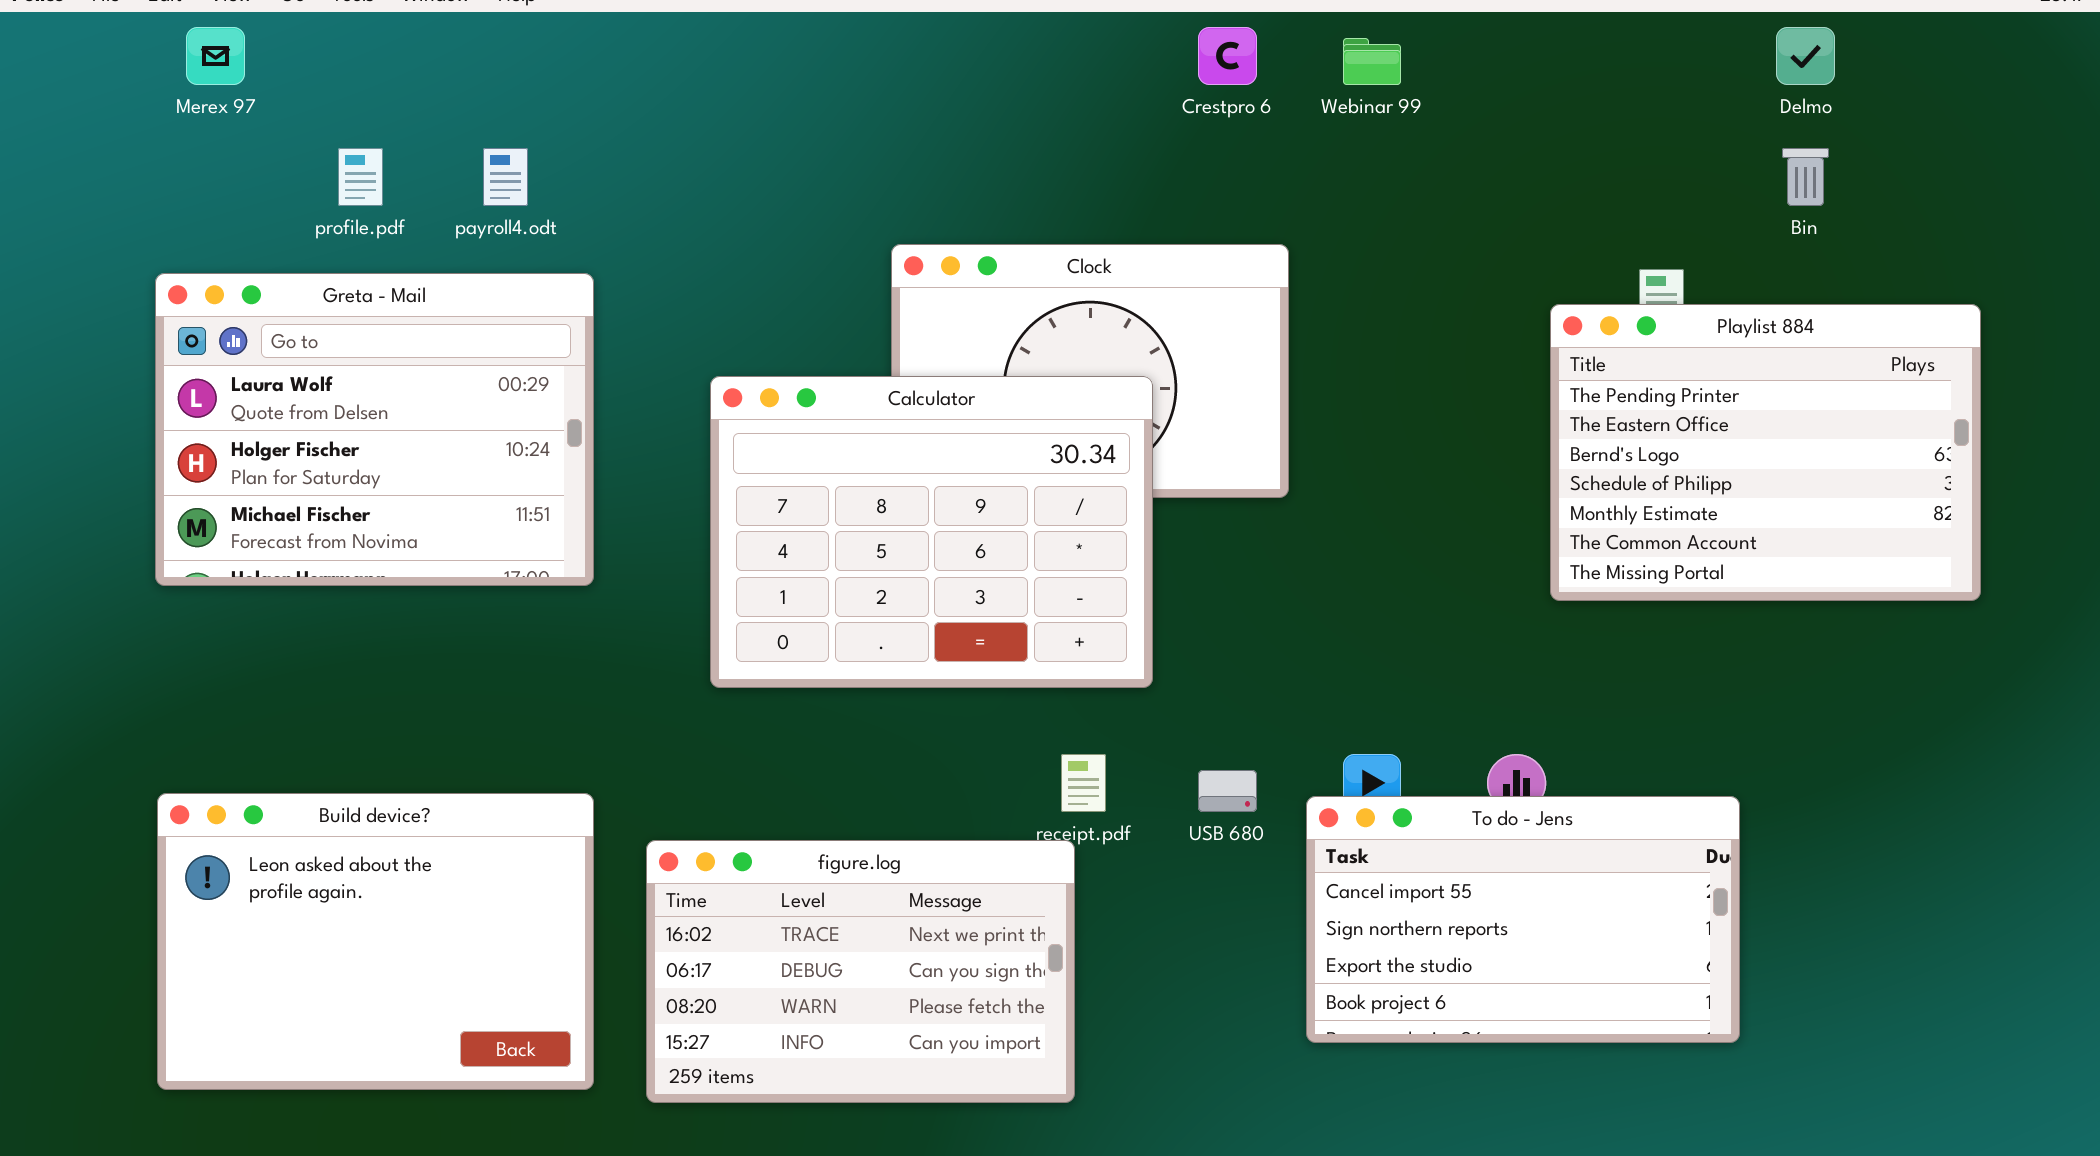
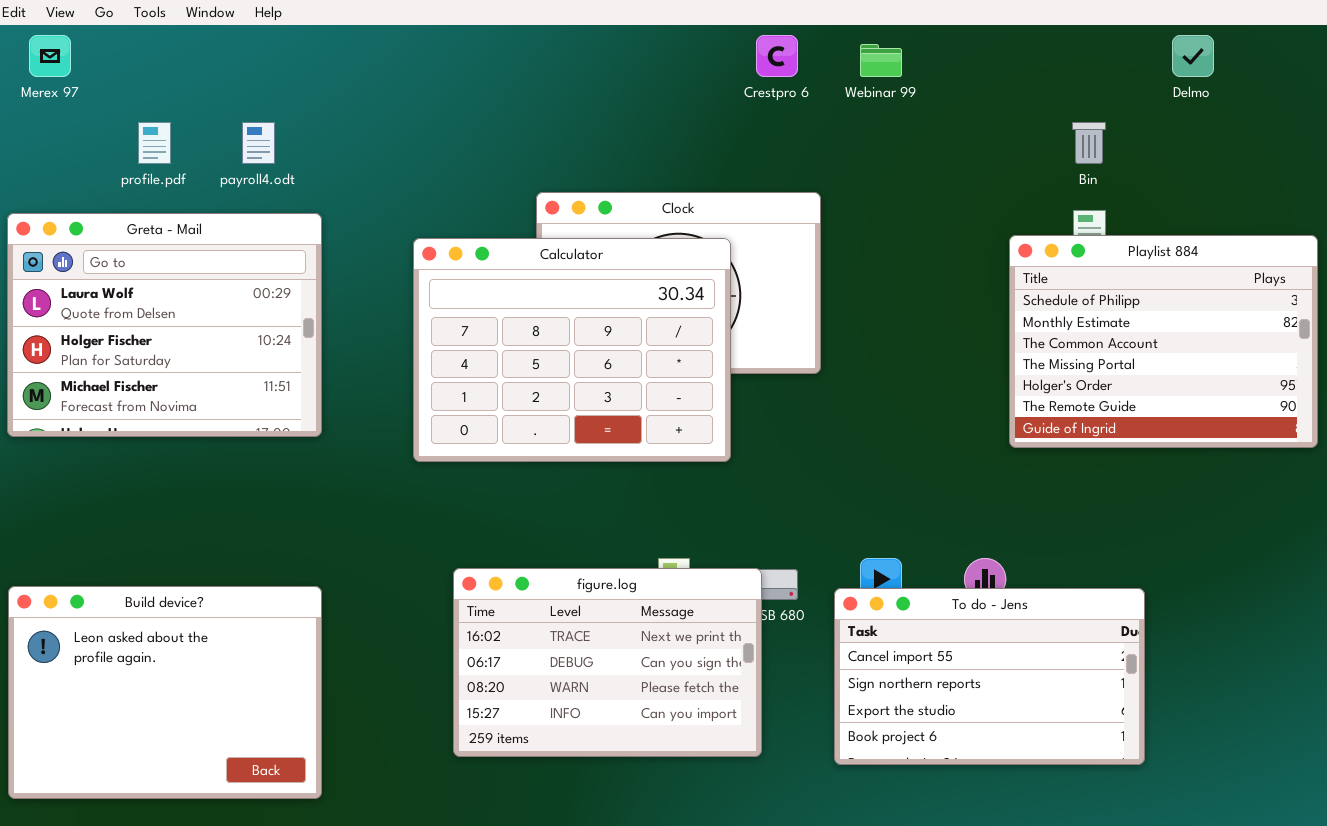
Bin: [1782,148,1829,206] -> [1072,122,1106,164], moved
Playlist 884: [1550,304,1981,601] -> [1009,235,1318,448], scrolled down 3 rows
Calculator: [710,376,1153,688] -> [413,238,731,462], moved
figure.log: [646,840,1075,1103] -> [453,568,762,757], moved

